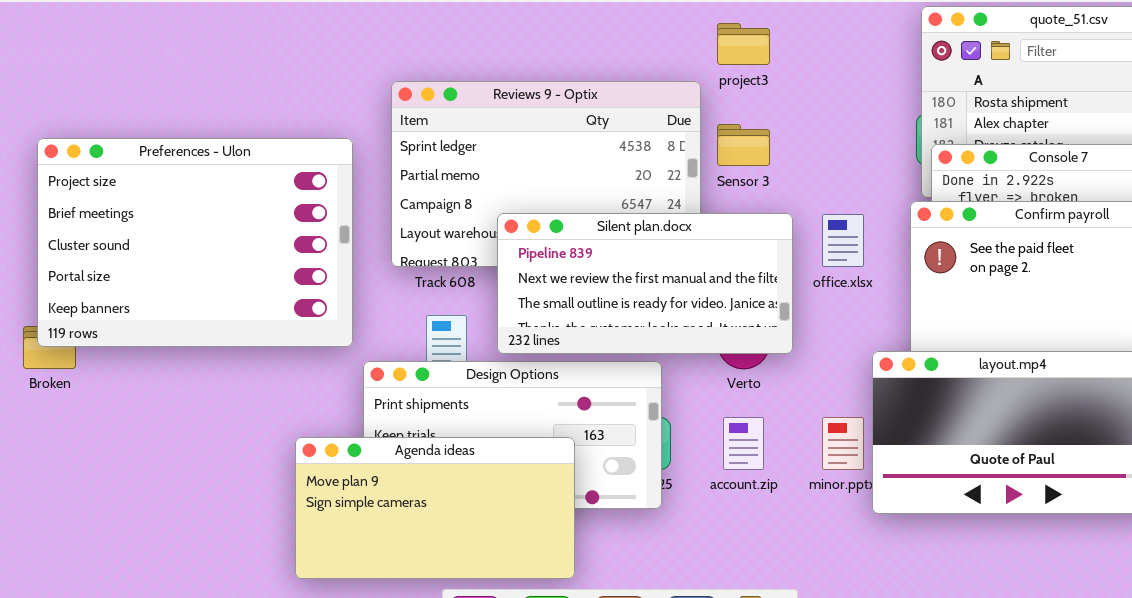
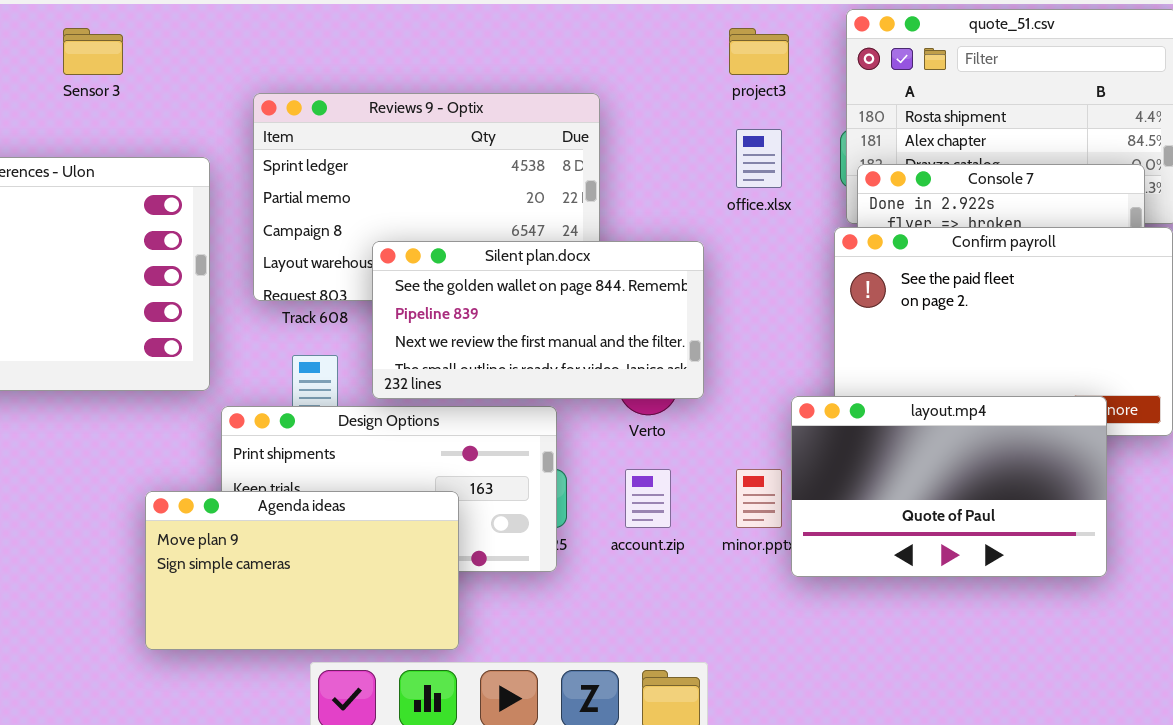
project3: [717,23,770,65] -> [729,28,789,75], moved
Sensor 3: [717,124,770,166] -> [63,28,123,75], moved
Silent plan.docx: [497,213,793,354] -> [372,241,704,399], scrolled up 1 row
office.xlsx: [822,214,864,267] -> [736,129,782,188], moved

